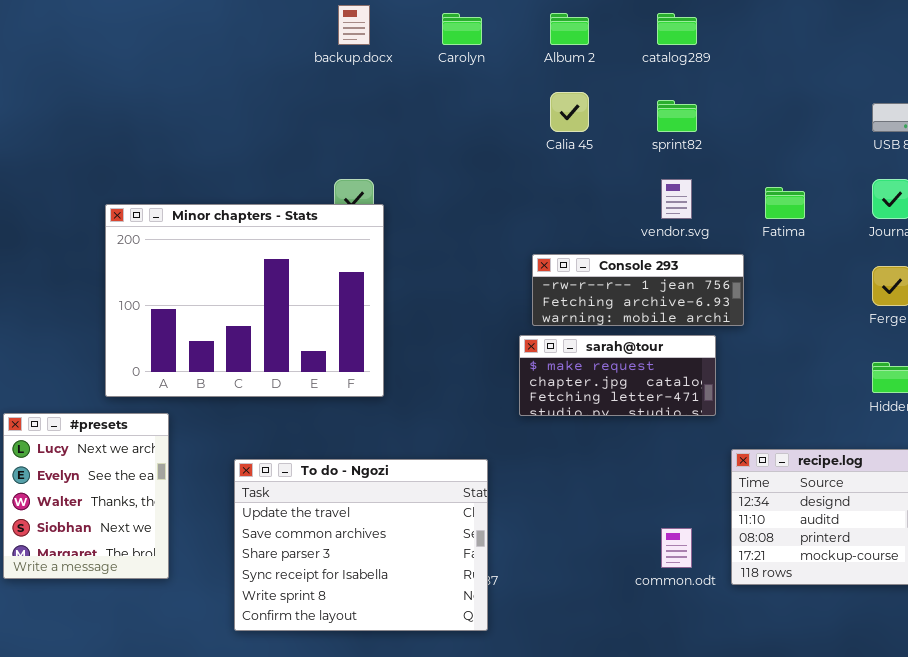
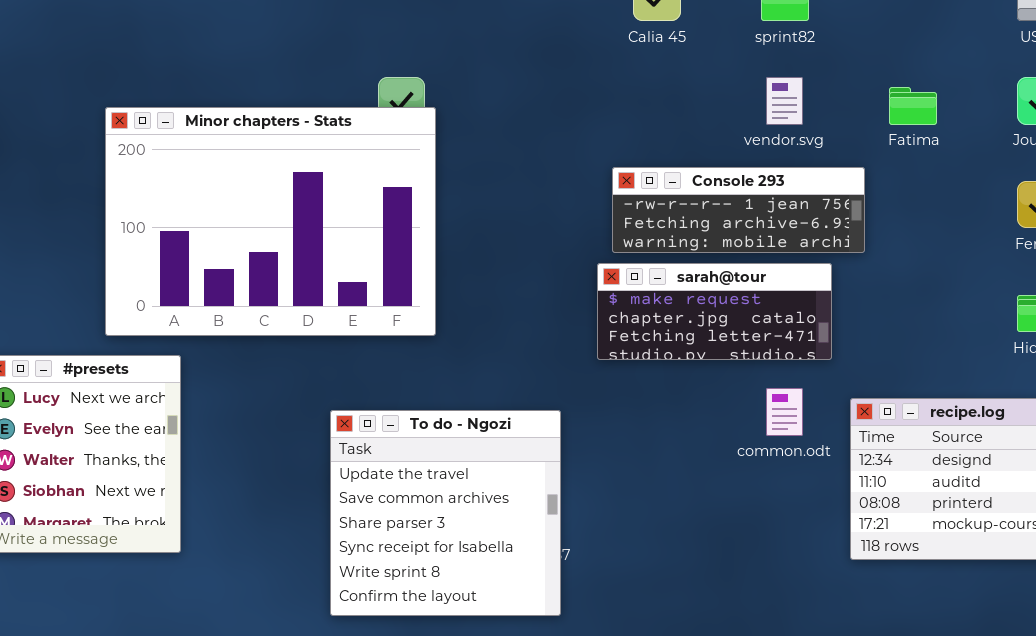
To do - Ngozi: [234,459,488,631] -> [330,410,561,616], resized
common.odt: [661,528,692,568] -> [766,388,803,436], moved

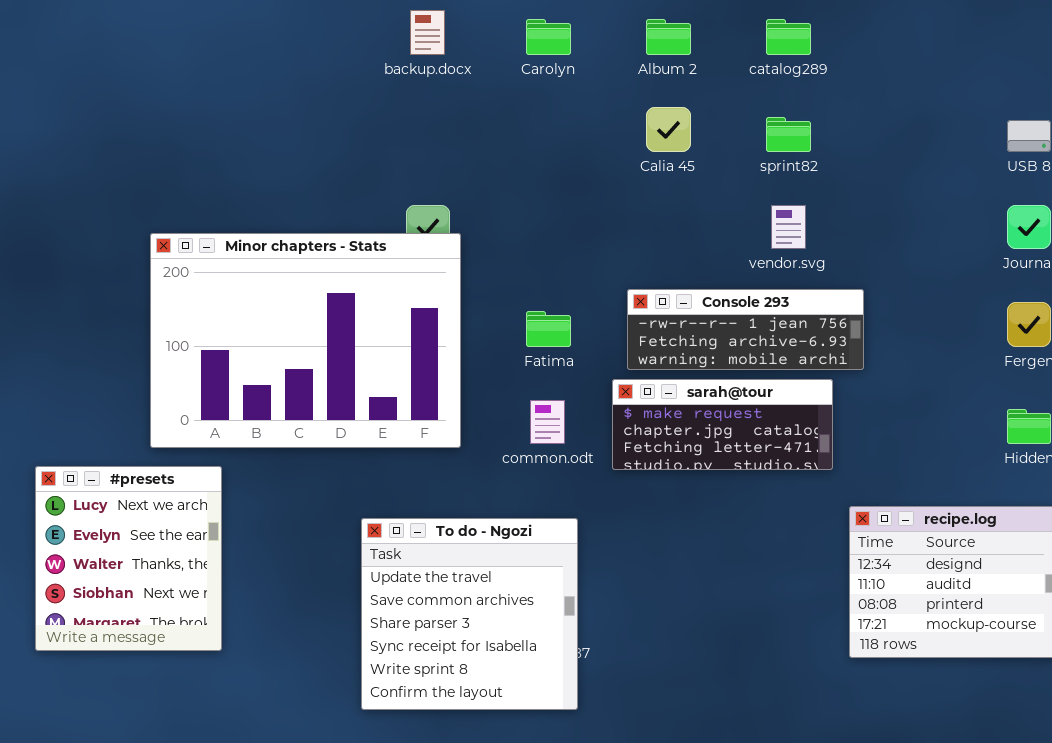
Fatima: [889,87,937,125] -> [526,311,571,347], moved
common.odt: [766,388,803,436] -> [530,400,565,444], moved

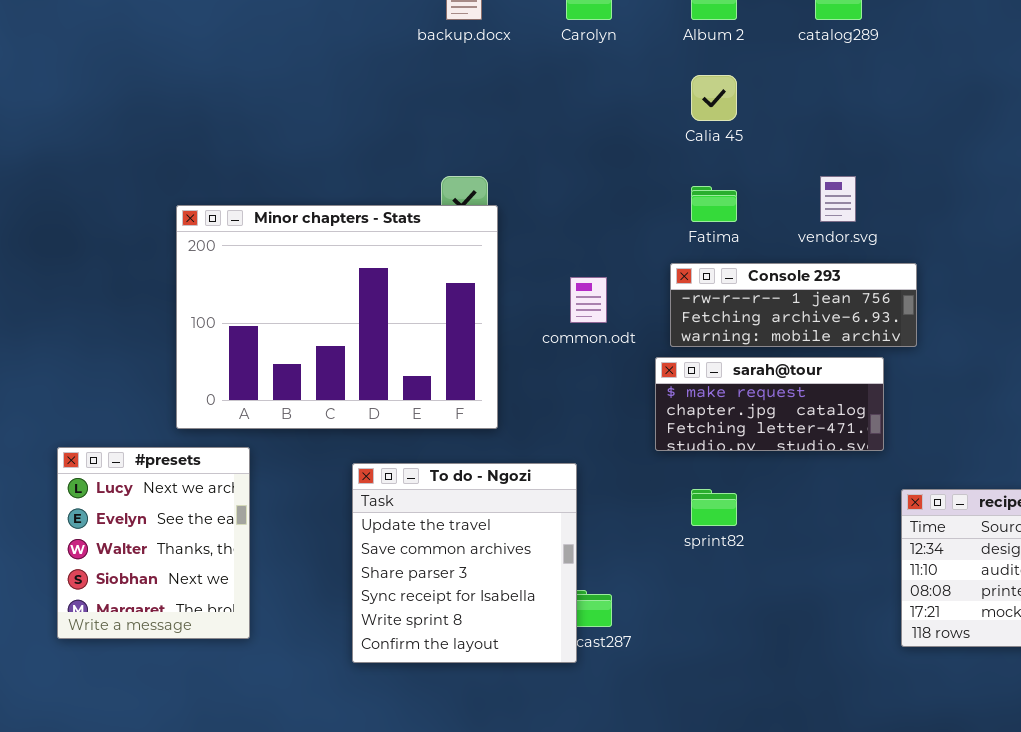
sprint82: [766,117,811,152] -> [691,489,737,526], moved
Fatima: [526,311,571,347] -> [691,186,737,222], moved
common.odt: [530,400,565,444] -> [570,277,607,323], moved
To do - Ngozi: [361,518,578,710] -> [352,463,577,663], moved

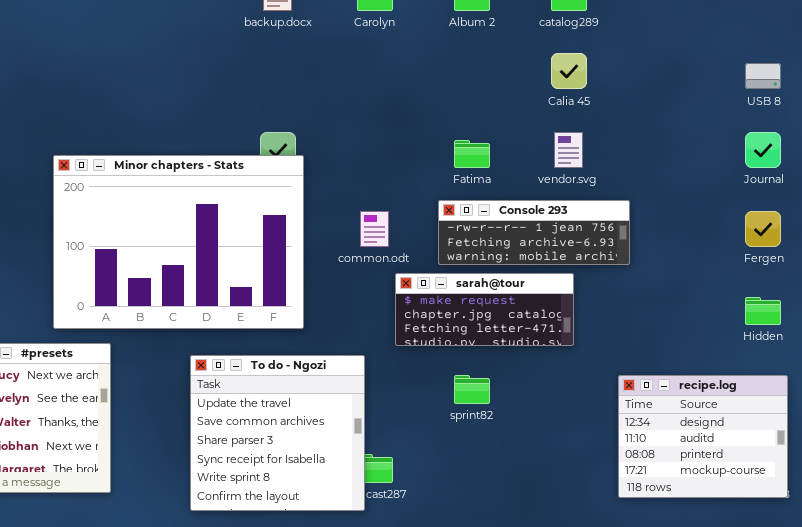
Calia 45: [691,75,737,121] -> [551,53,587,89], moved
sarah@tour: [655,357,884,451] -> [395,273,574,346], moved

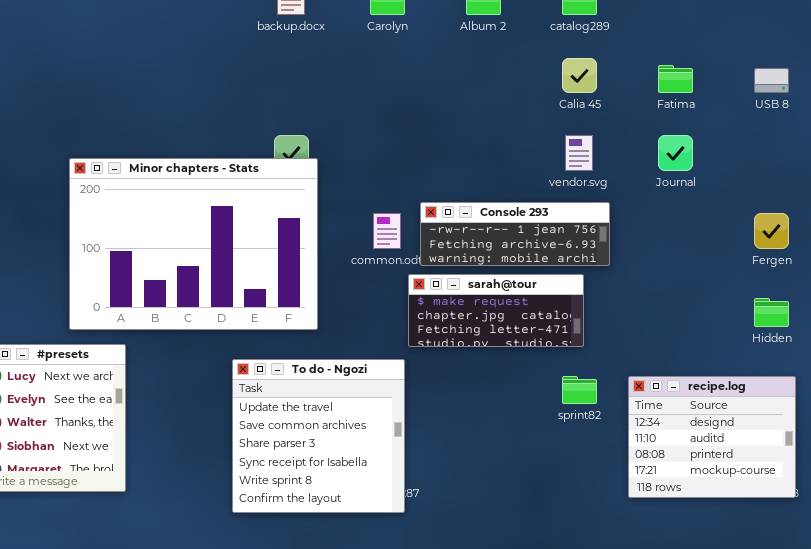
Journal: [745,132,781,168] -> [658,135,693,171], moved
Fatima: [454,140,490,168] -> [658,65,693,93], moved
Console 293: [438,200,630,265] -> [420,202,610,266], moved
To do - Ngozi: [190,355,365,511] -> [232,359,405,513], moved
sprint82: [454,375,490,404] -> [562,376,597,404], moved

